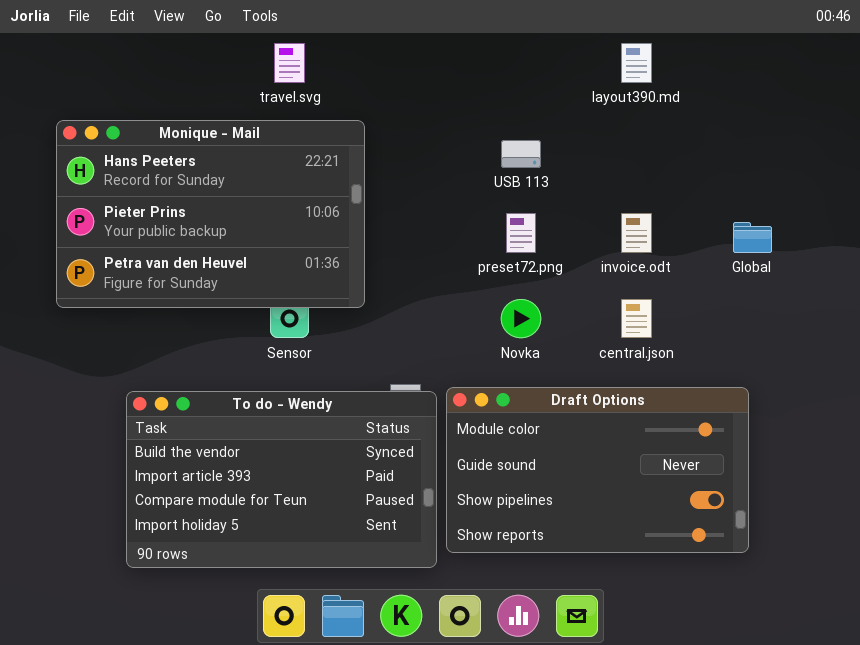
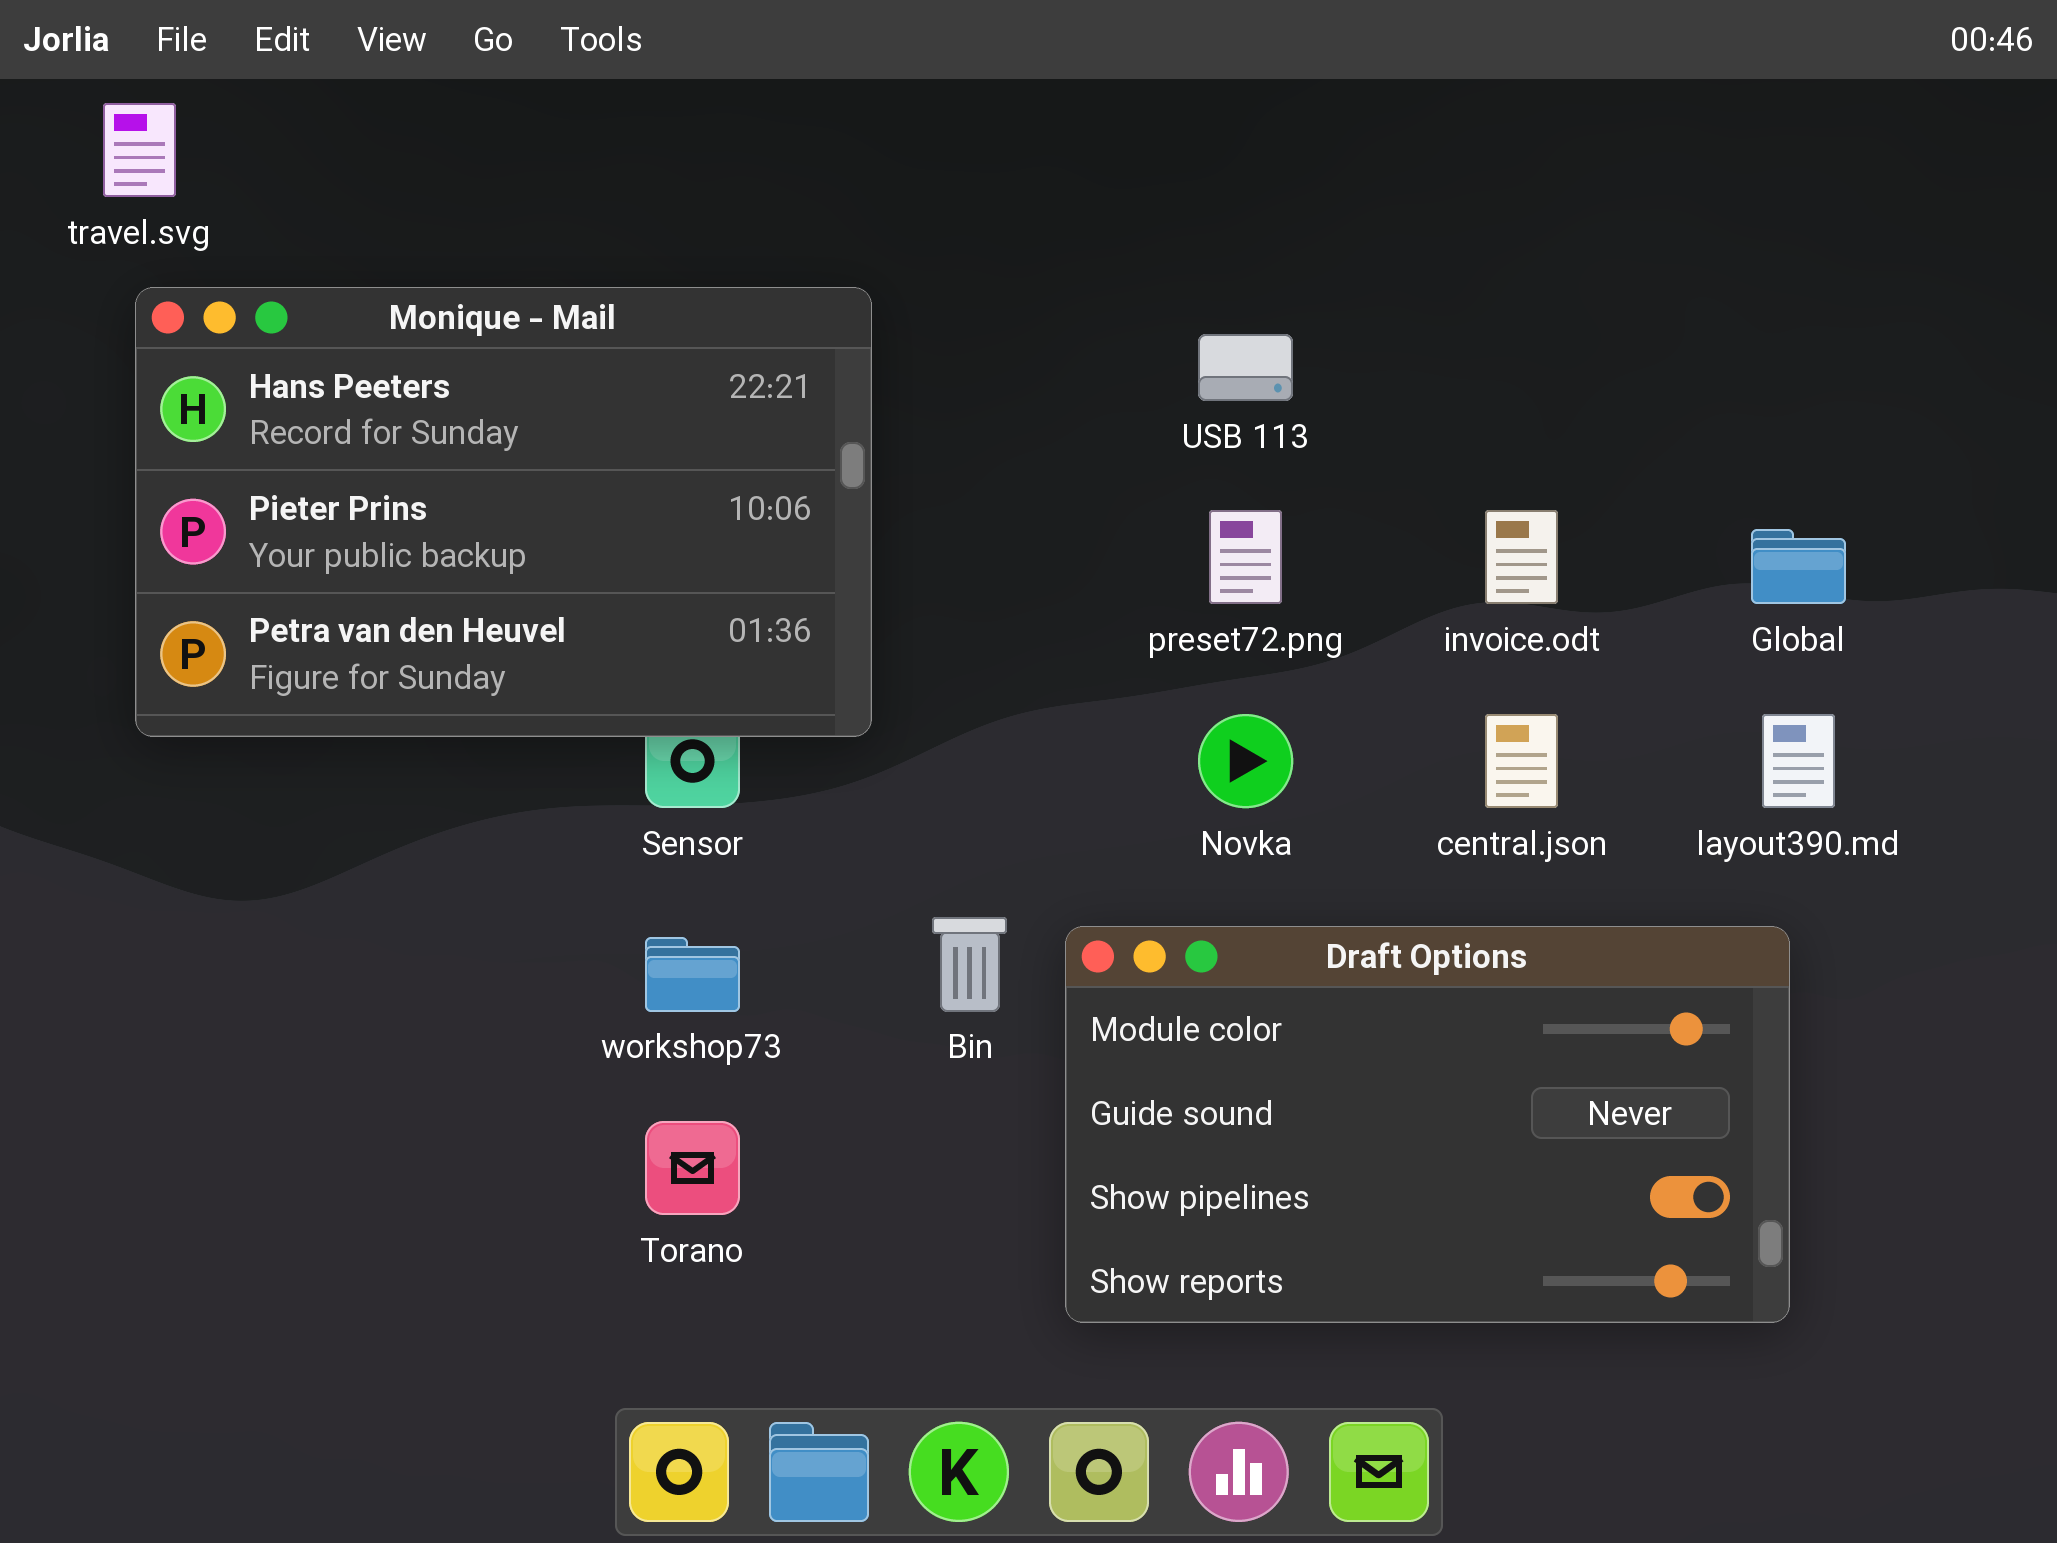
travel.svg: [274,43,305,83] -> [103,103,176,197], moved
layout390.md: [621,43,652,83] -> [1762,714,1835,808], moved
To do - Wendy: [126,391,437,568] -> none, closed

